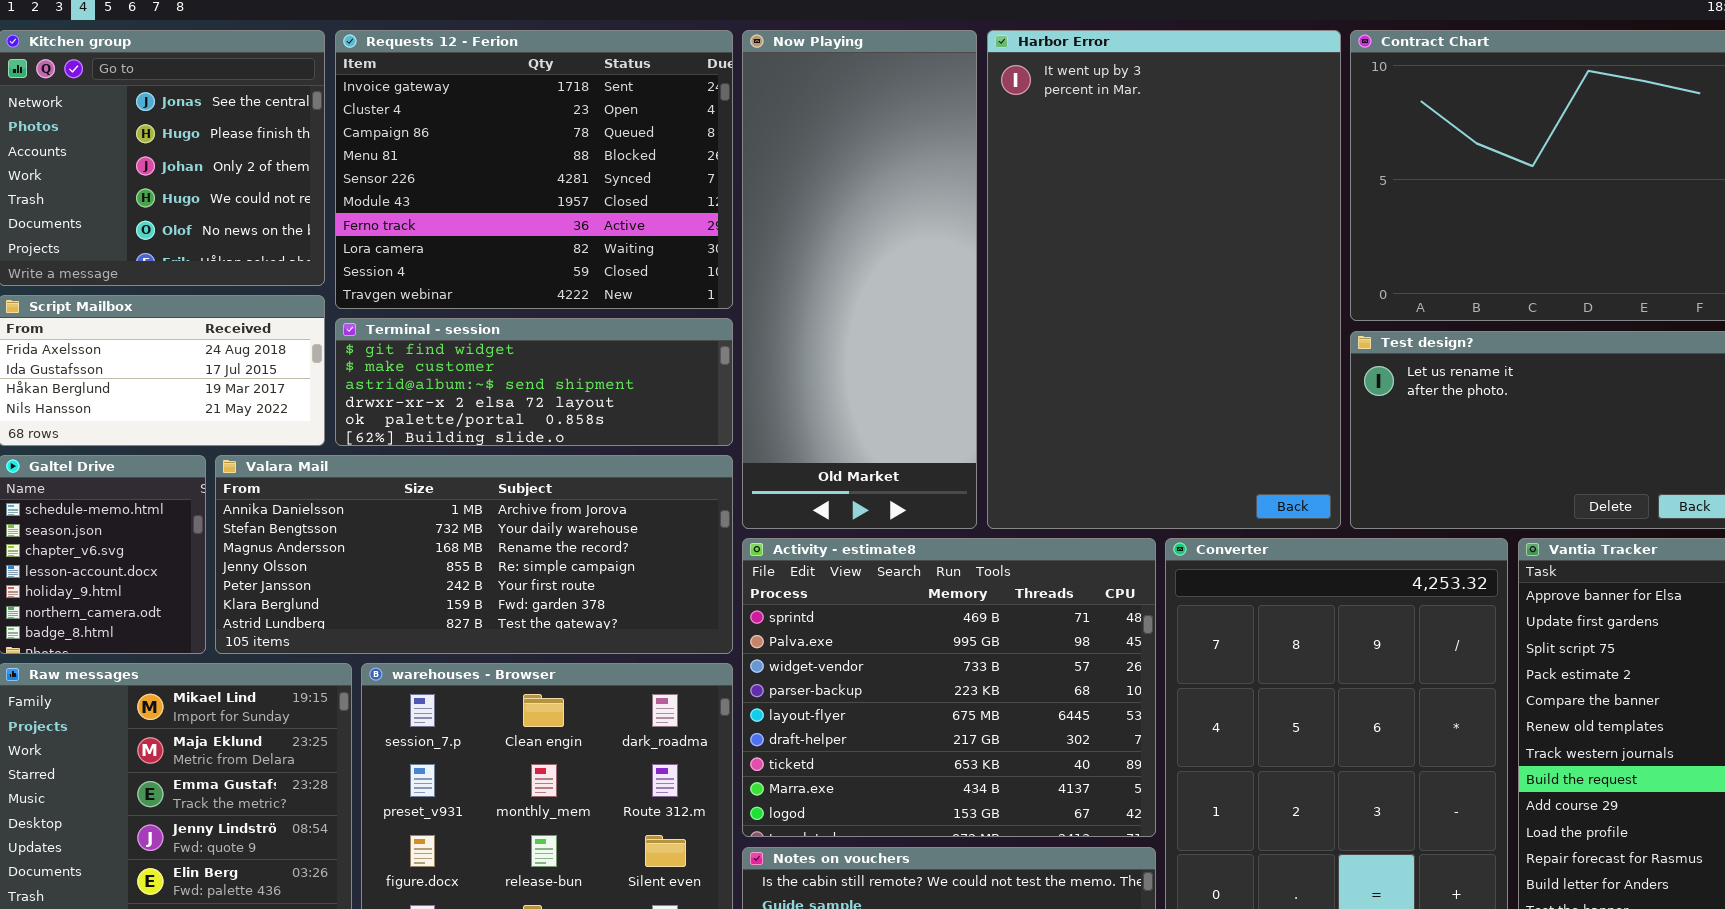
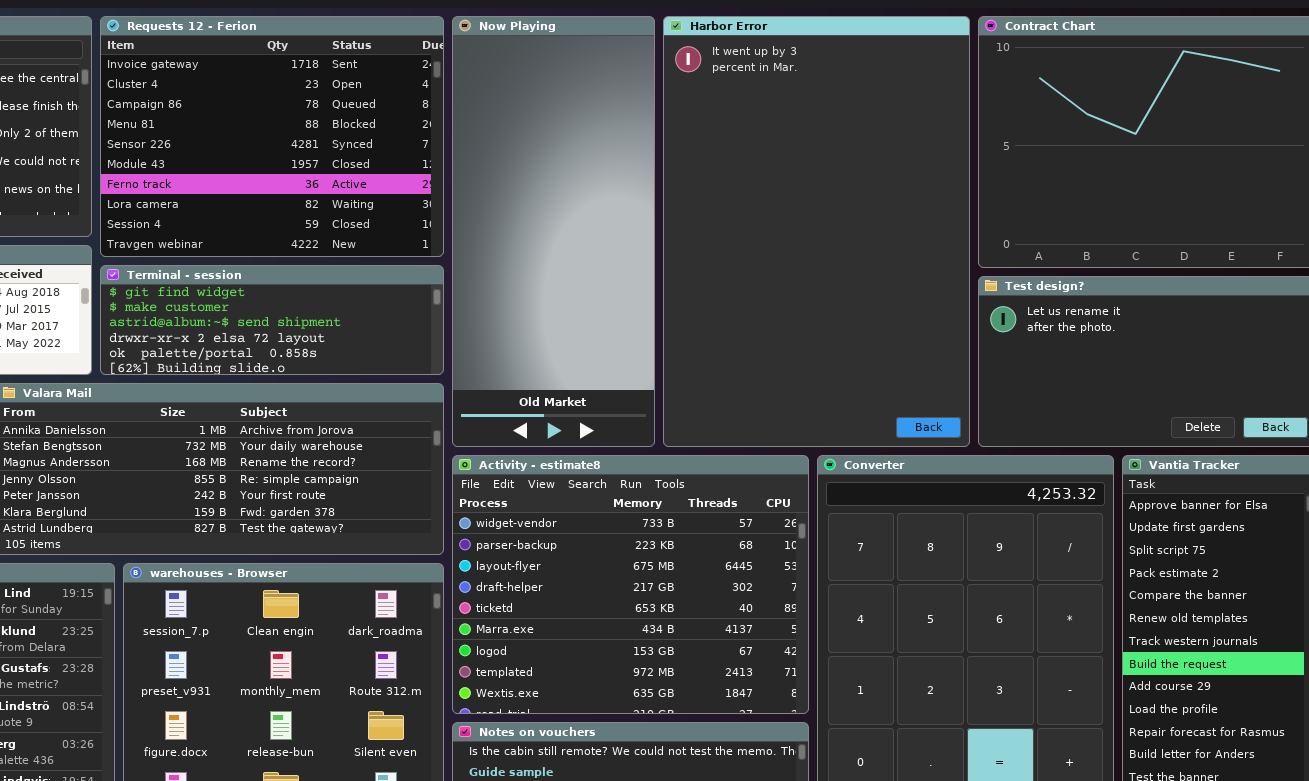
Activity - estimate8: [742,538,1156,837] -> [452,455,809,714], scrolled down 2 rows

